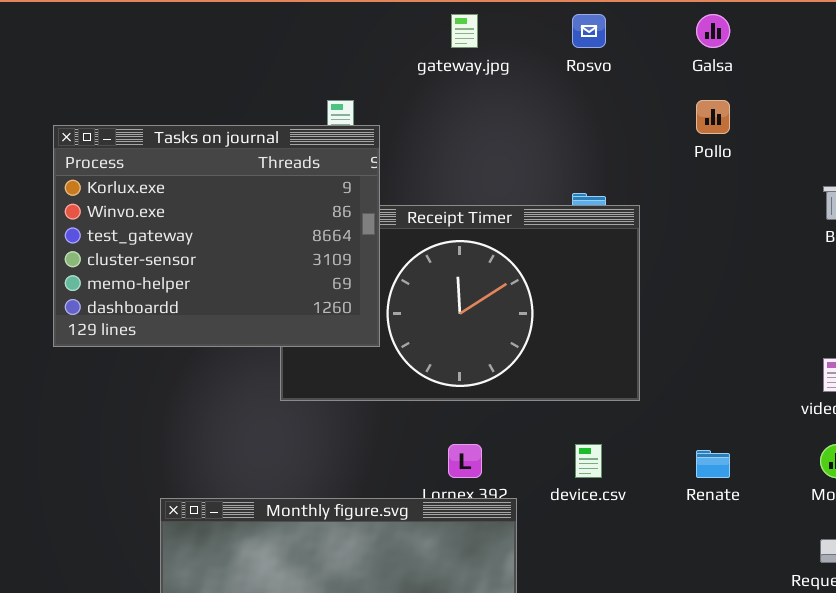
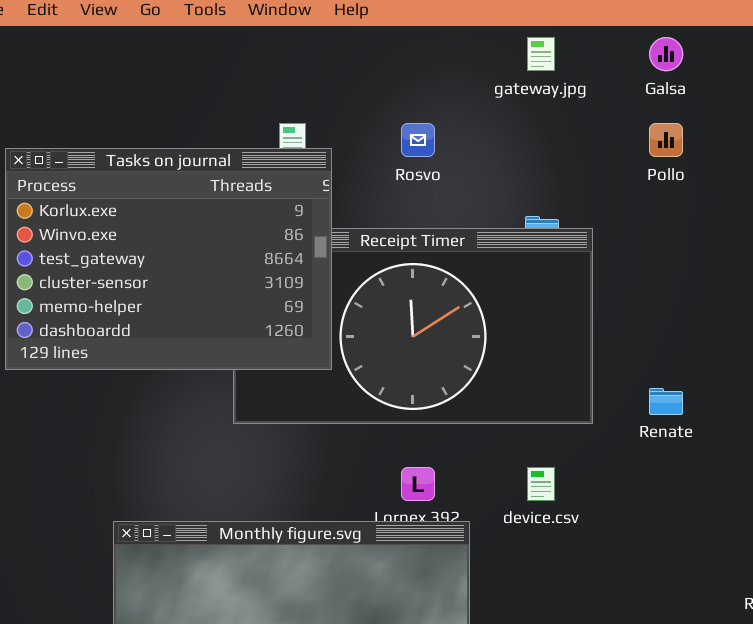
gateway.jpg: [451,14,478,48] -> [527,37,555,71], moved
Rosvo: [572,14,606,48] -> [401,123,435,157], moved
Renate: [696,450,730,478] -> [649,388,683,415], moved

